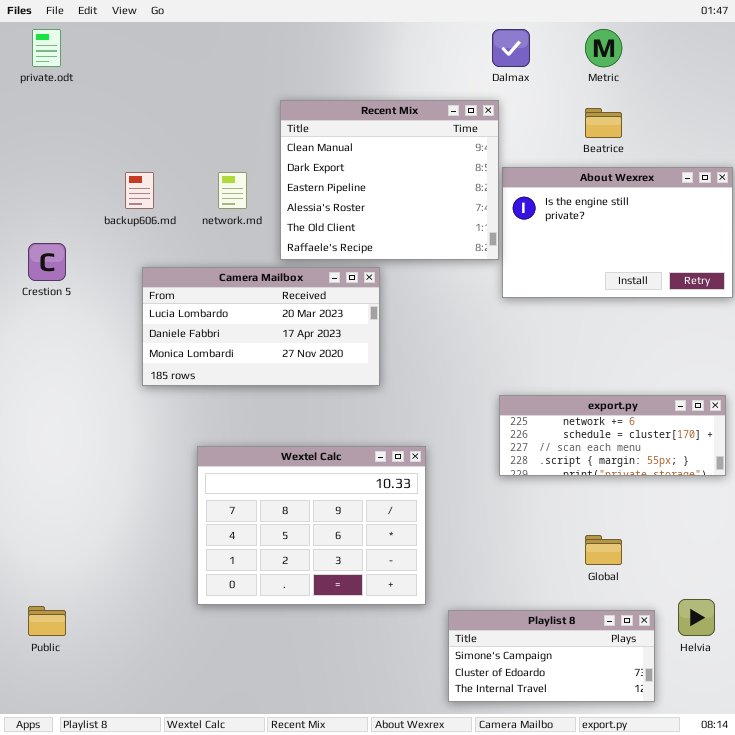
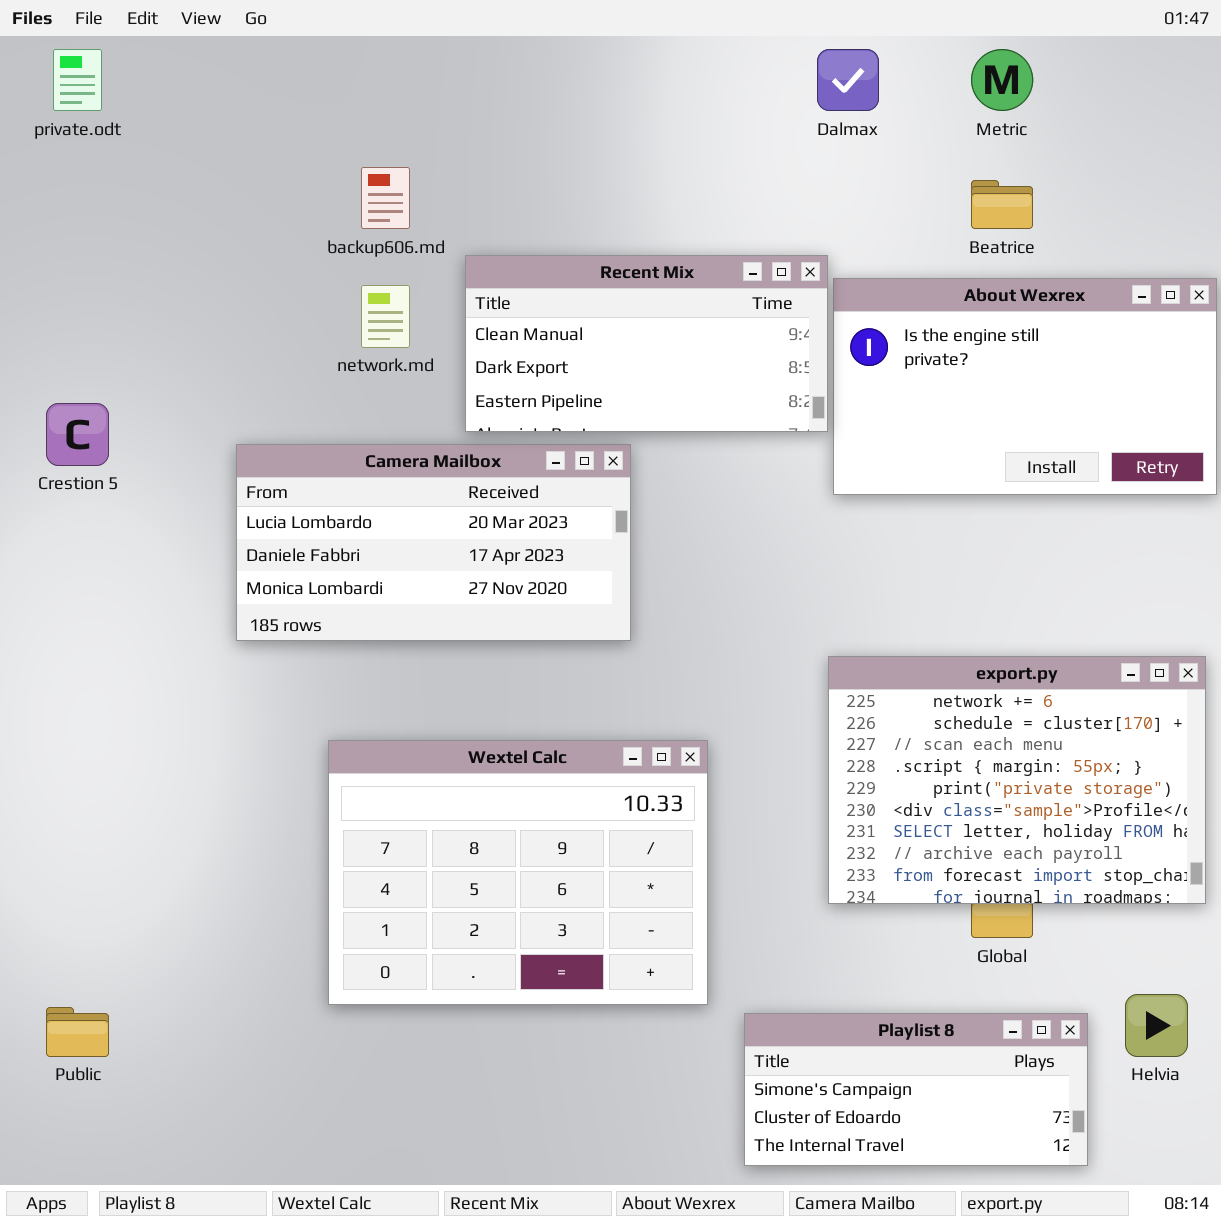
Recent Mix: [280,100,499,260] -> [465,255,828,432], resized
backup606.md: [125,172,154,209] -> [361,167,410,229], moved
export.py: [499,395,726,476] -> [828,656,1206,904], resized

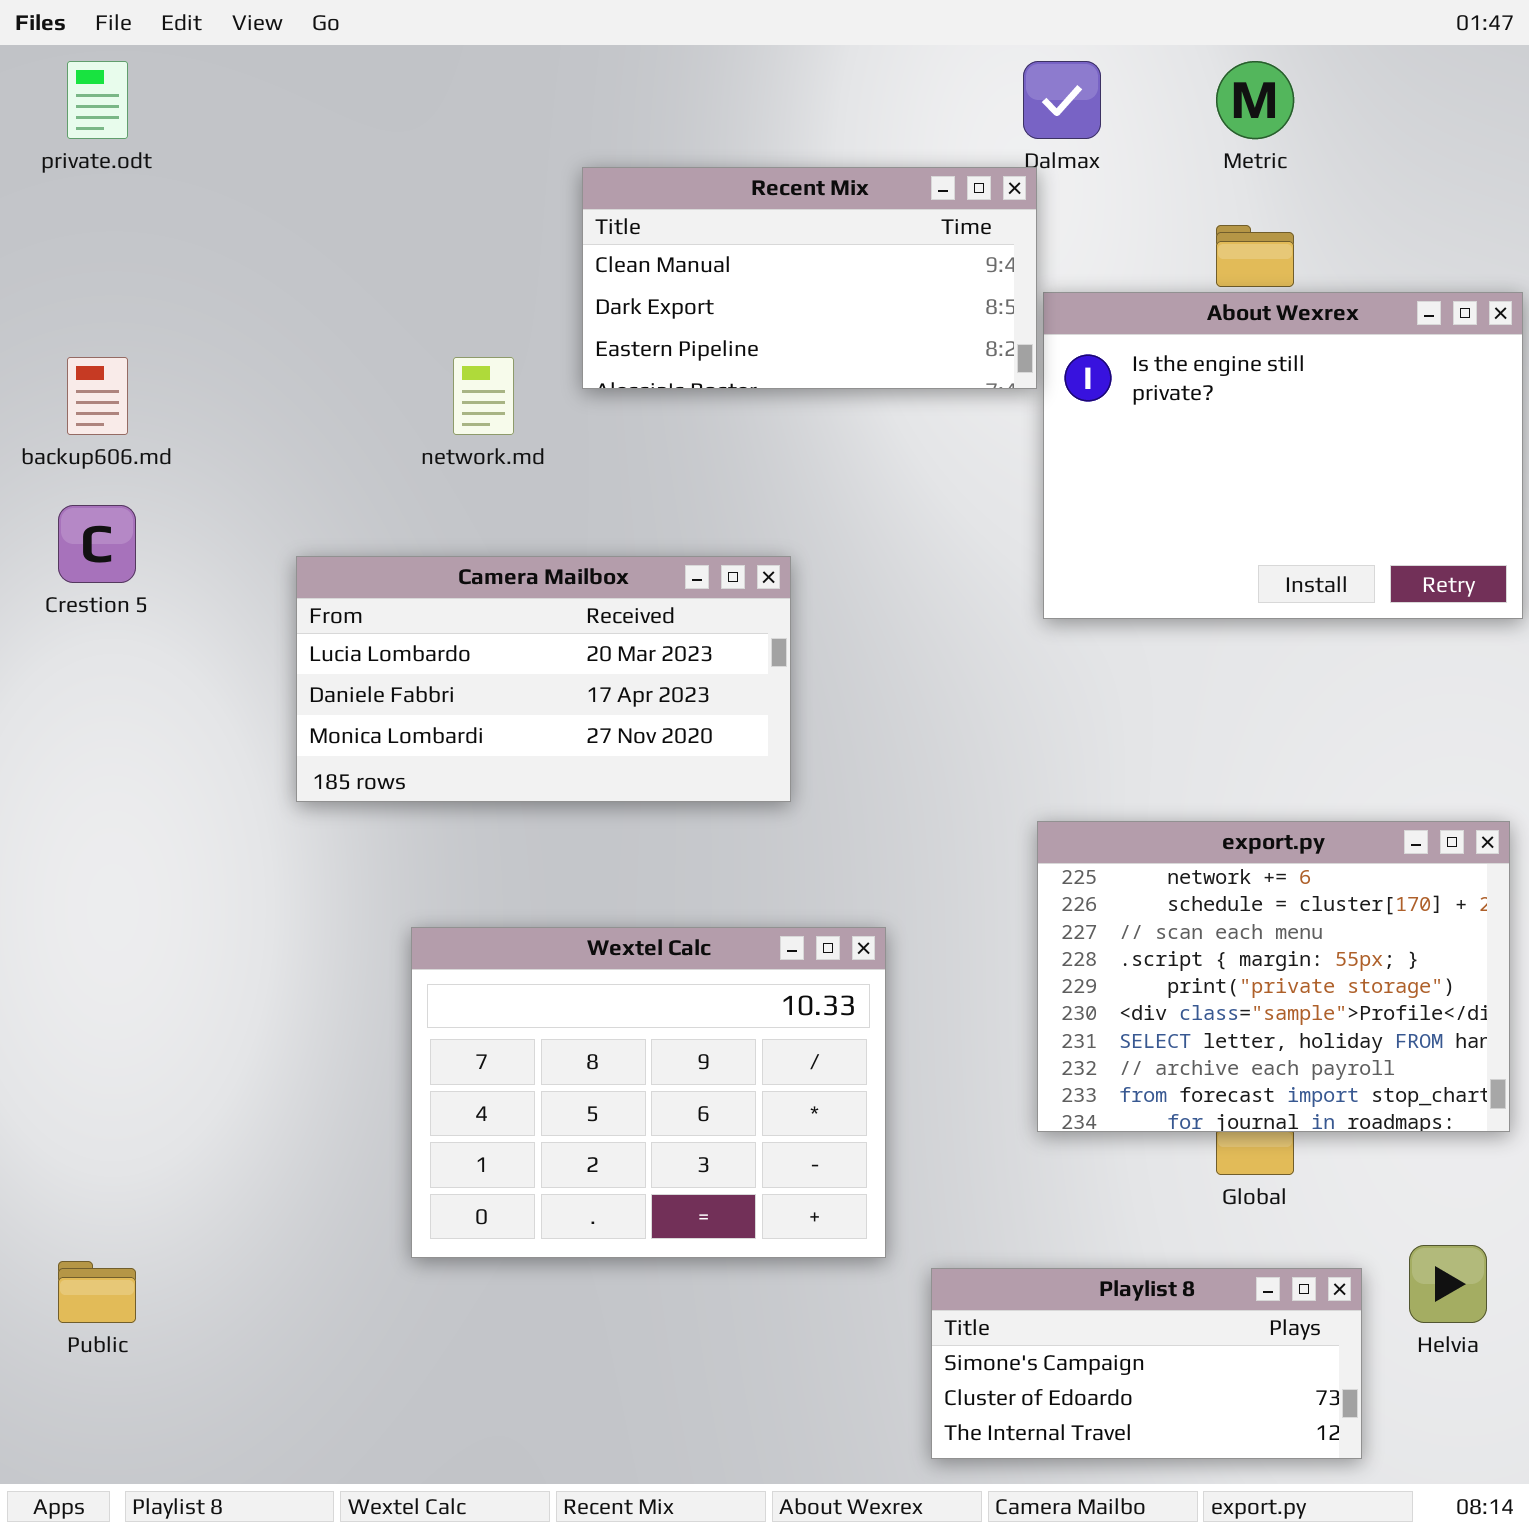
backup606.md: [361,167,410,229] -> [67,357,128,435], moved
Recent Mix: [465,255,828,432] -> [582,167,1037,389], moved
About Wexrex: [833,278,1217,495] -> [1043,292,1523,619], resized

